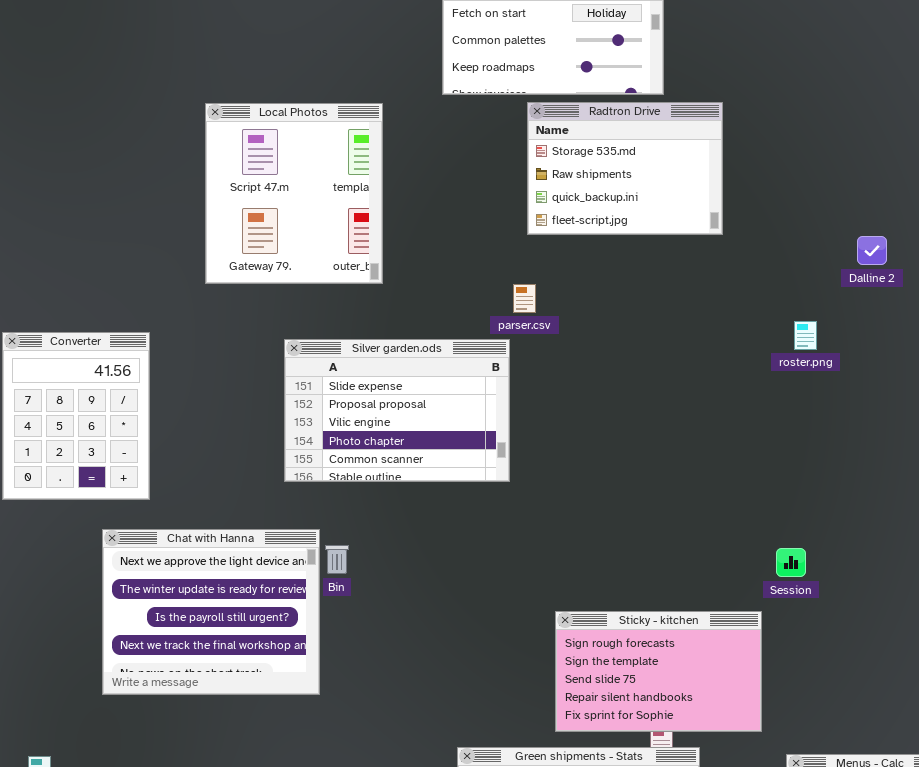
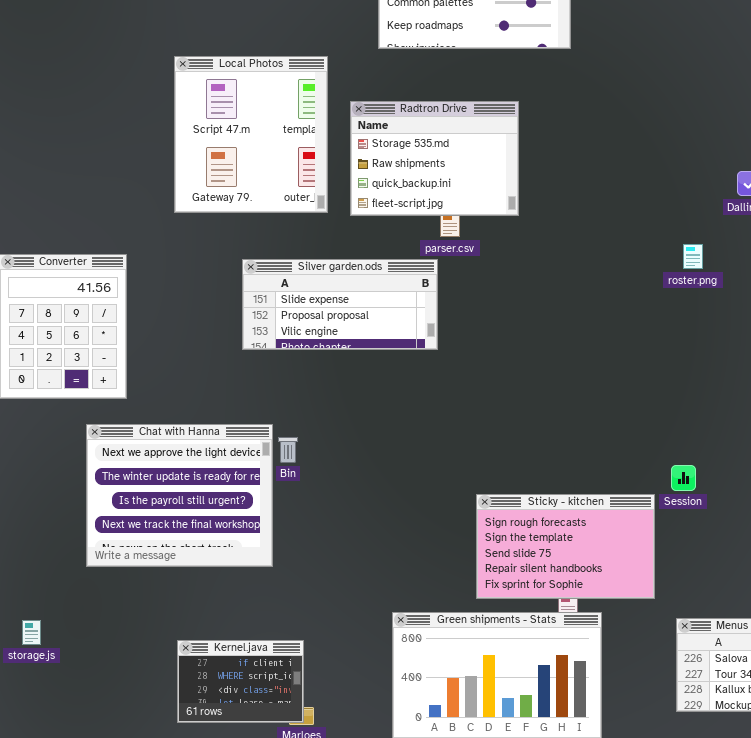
Radtron Drive: [527,102,723,235] -> [350,101,519,216], moved
Silver garden.ods: [284,339,510,482] -> [242,259,438,350], resized
Session: [776,548,806,577] -> [671,465,696,491], moved

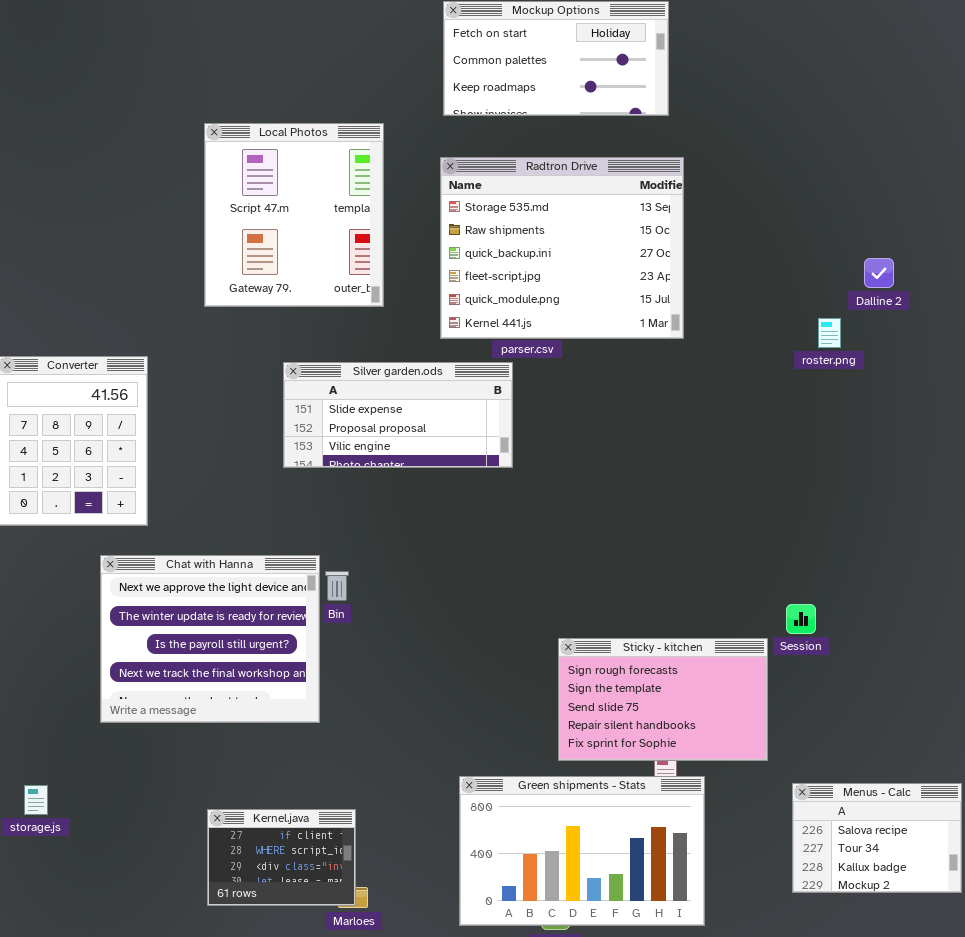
Radtron Drive: [350,101,519,216] -> [440,157,684,339], moved, resized
roster.png: [683,244,703,269] -> [818,318,841,348], moved

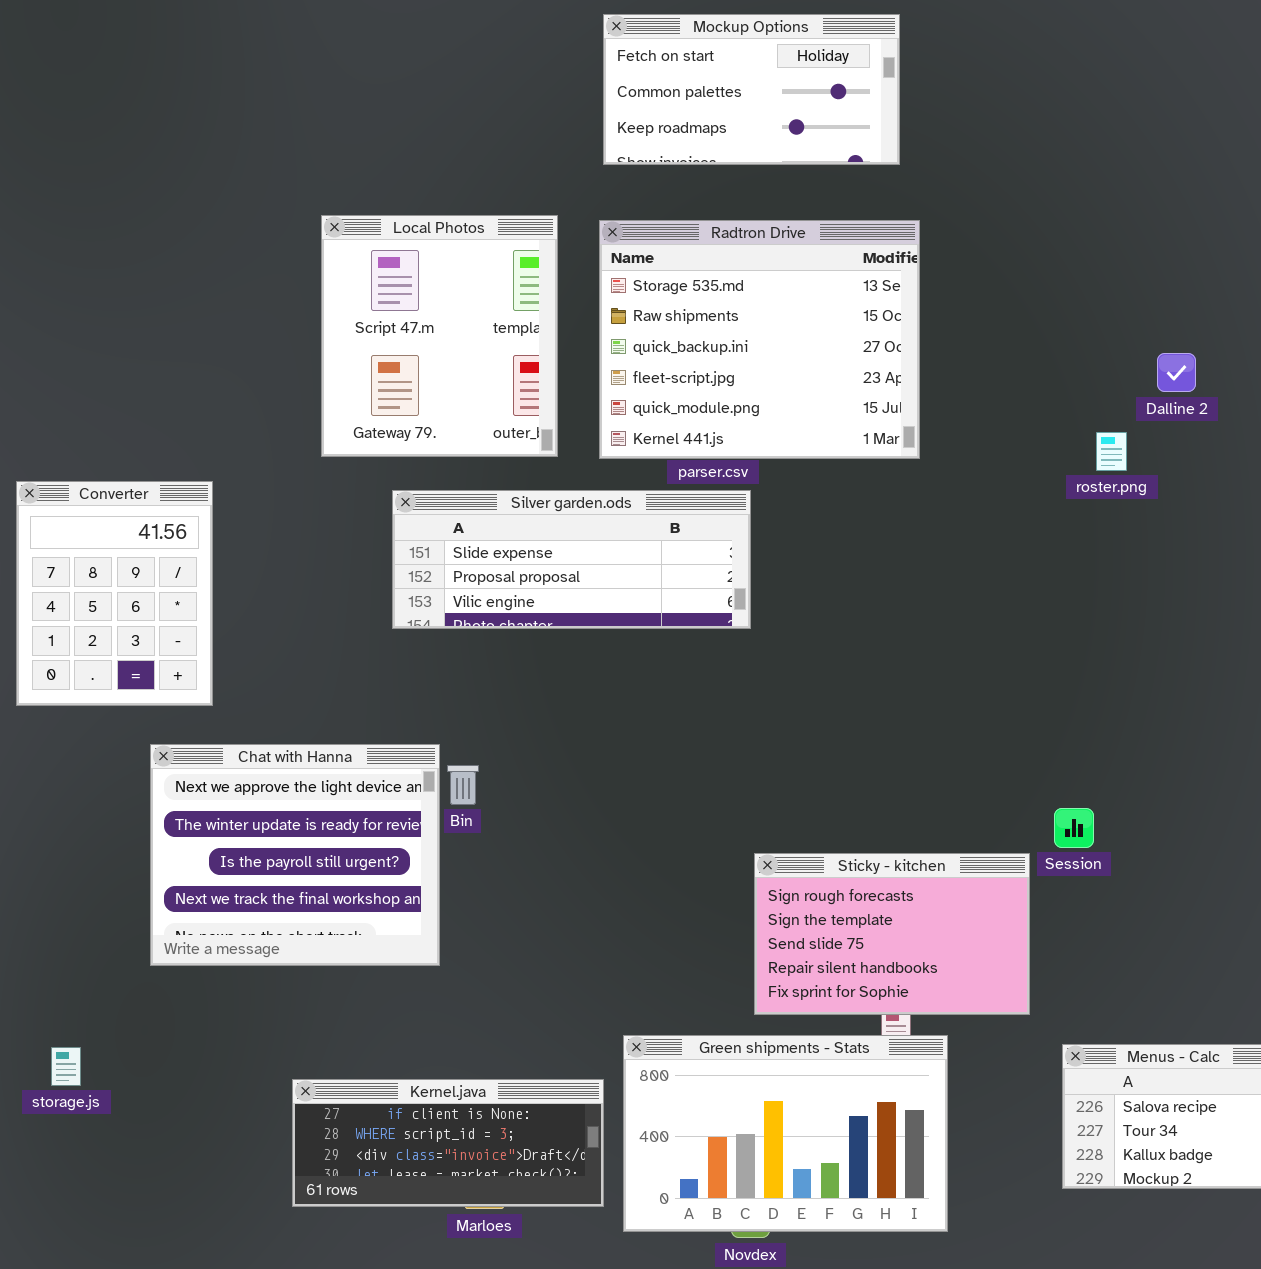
Local Photos: [204,123,384,307] -> [321,215,558,457], moved
Silver garden.ods: [283,362,513,468] -> [392,490,751,629], resized
Kernel.java: [207,809,356,906] -> [292,1079,604,1207], resized

